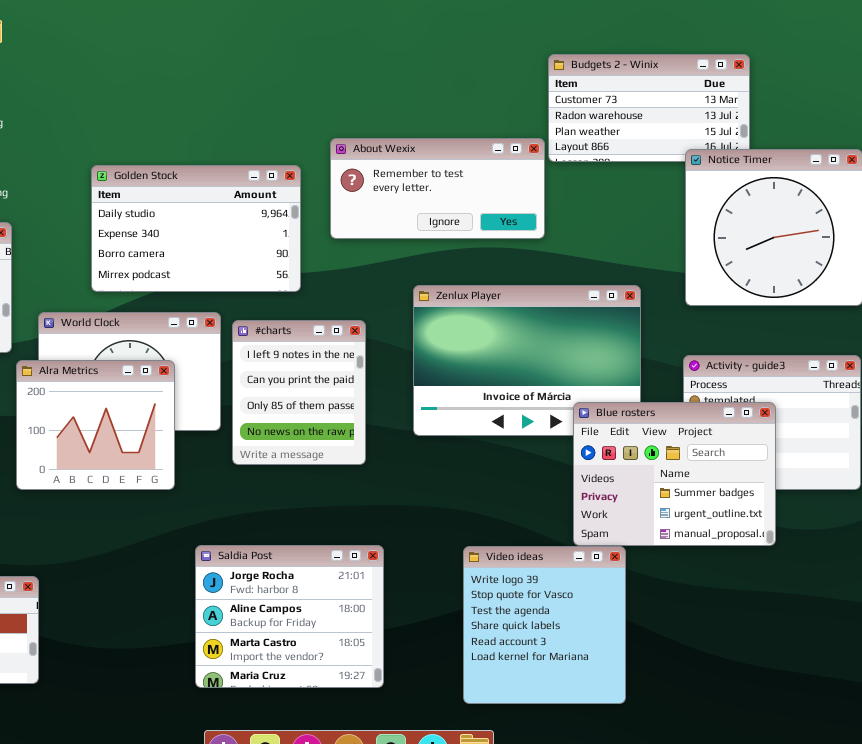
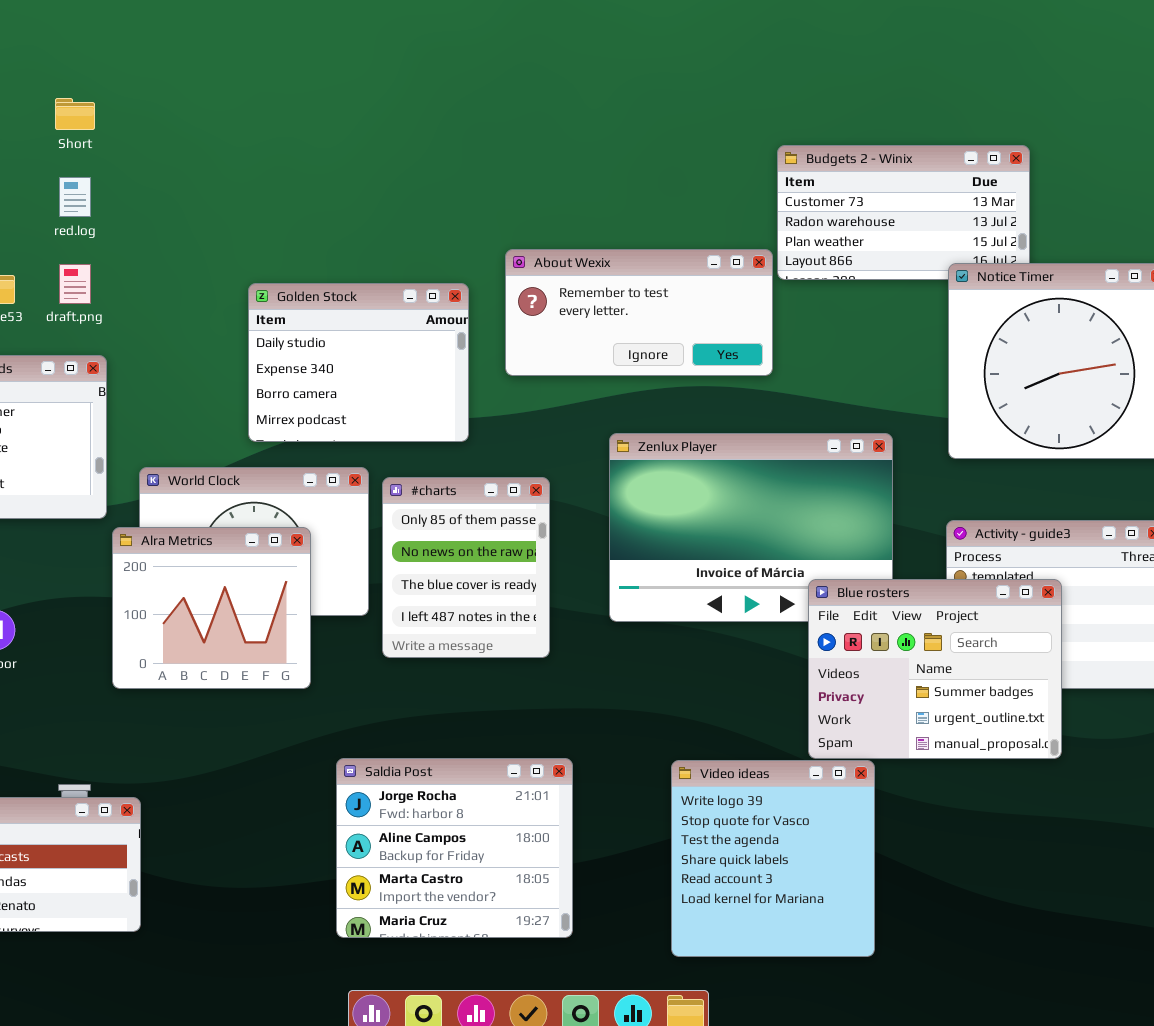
Golden Stock: [91,165,301,292] -> [248,283,469,442], resized
#charts: [232,320,366,465] -> [382,477,550,658], scrolled down 2 rows

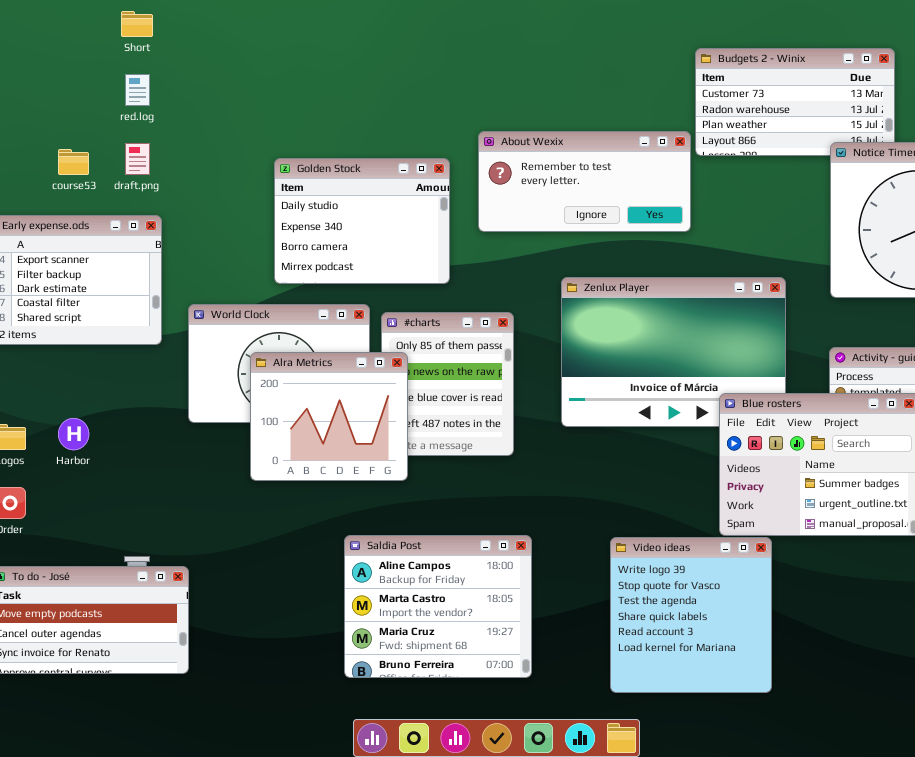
Alra Metrics: [112,527,311,689] -> [250,352,408,481], moved
Saldia Post: [336,758,573,938] -> [344,535,532,678], scrolled down 1 row

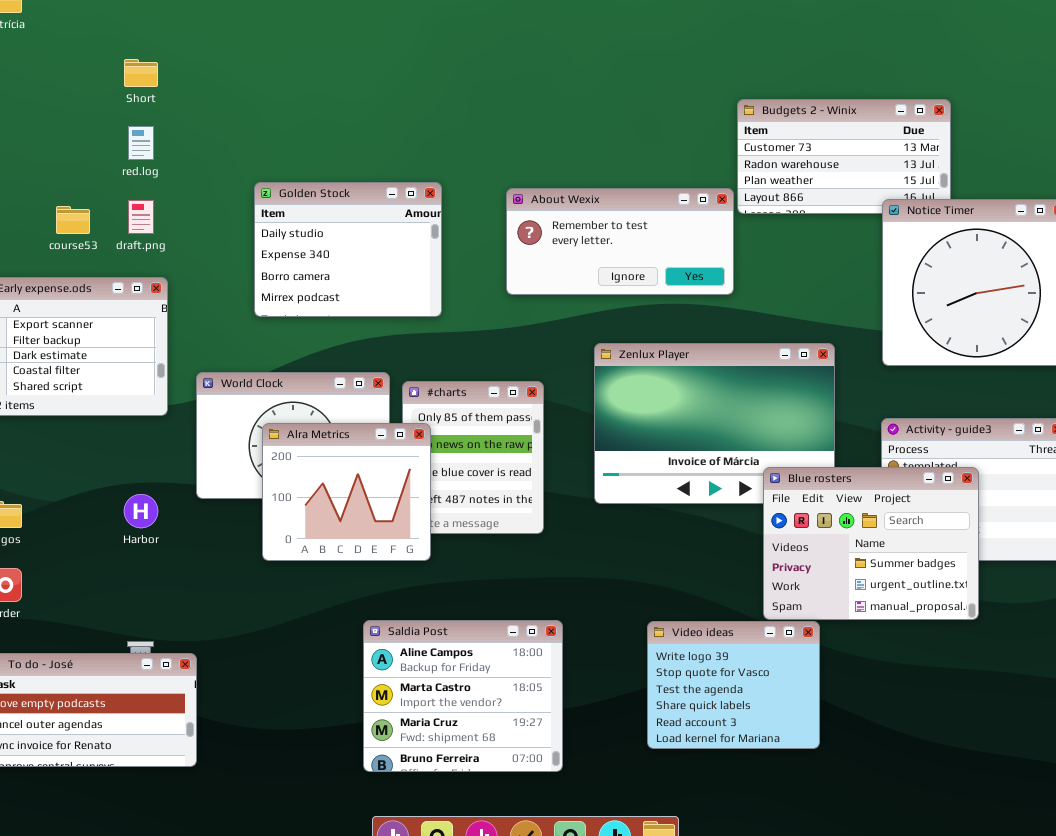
Golden Stock: [274,158,450,284] -> [254,182,442,317], moved
Harbor: [58,418,89,450] -> [124,494,158,528], moved
Video ideas: [610,537,772,693] -> [647,621,820,749], resized

